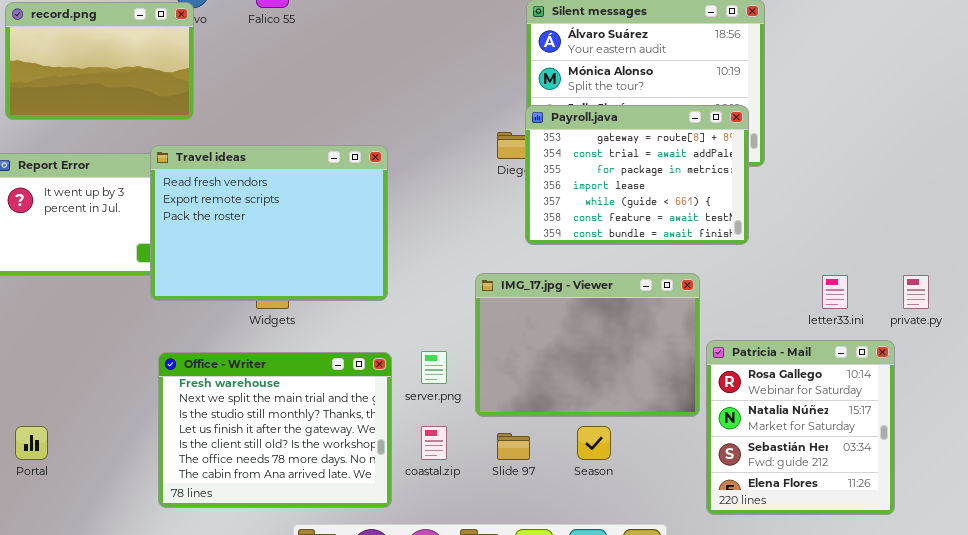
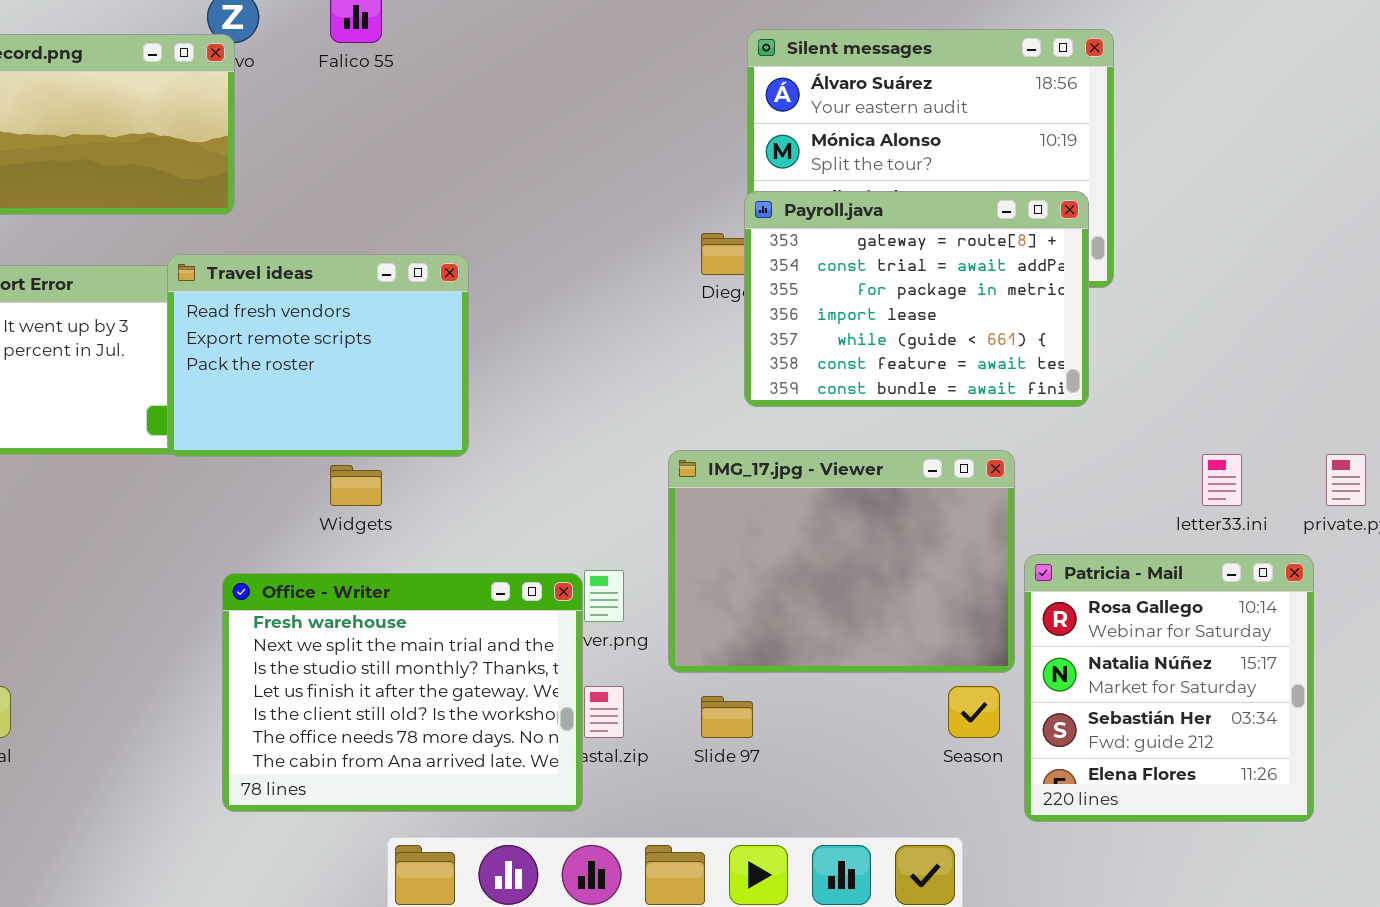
Travel ideas: [150,145,388,301] -> [167,254,469,457], resized
Office - Writer: [158,352,392,508] -> [222,573,583,812], moved
Season: [577,426,611,460] -> [948,686,1000,738], moved

